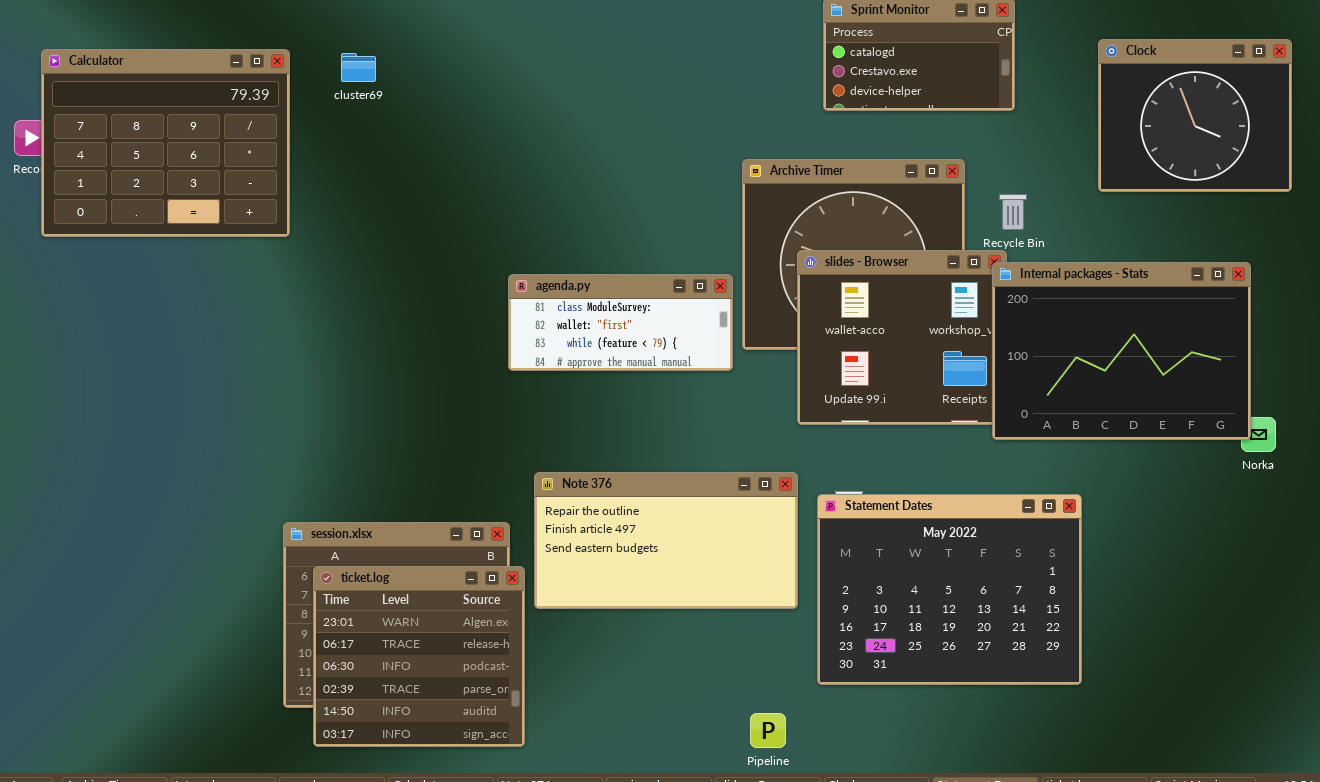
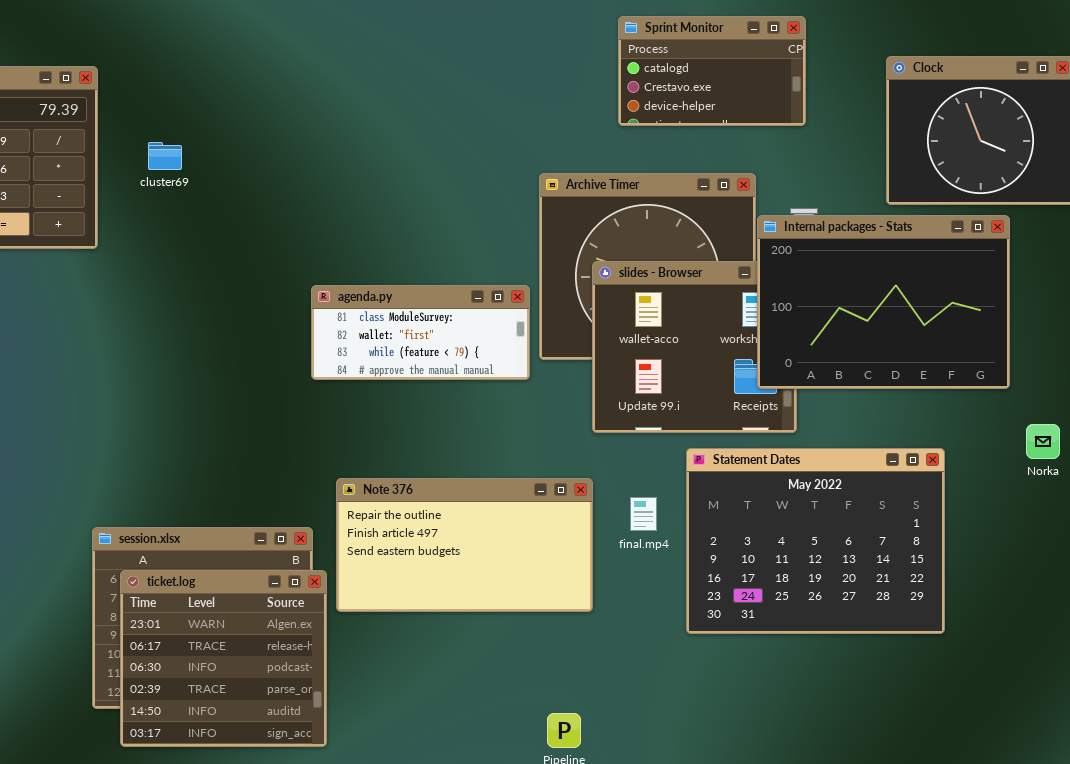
cluster69: [341,53,376,82] -> [148,142,182,170], moved
Internal packages - Stats: [992,262,1251,440] -> [757,215,1010,389], moved
Statement Dates: [817,494,1082,685] -> [686,448,945,634], moved

